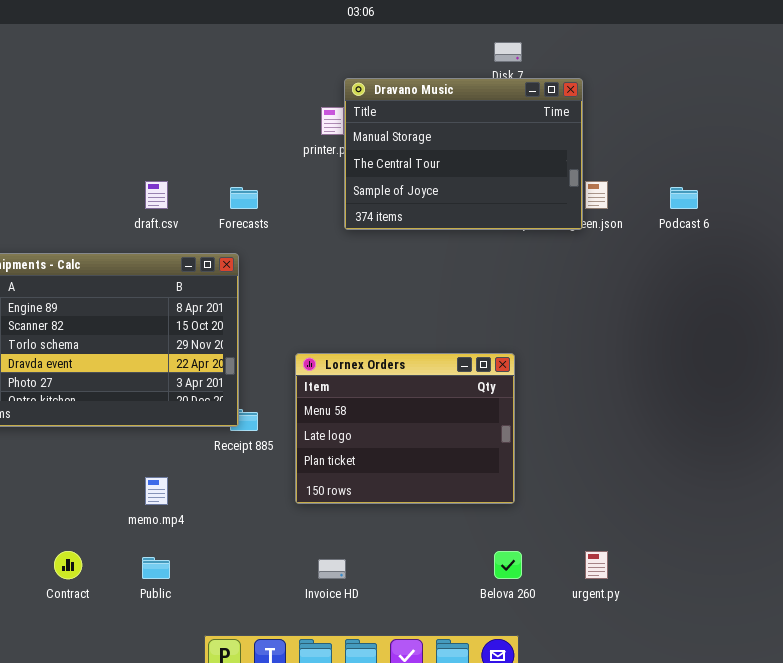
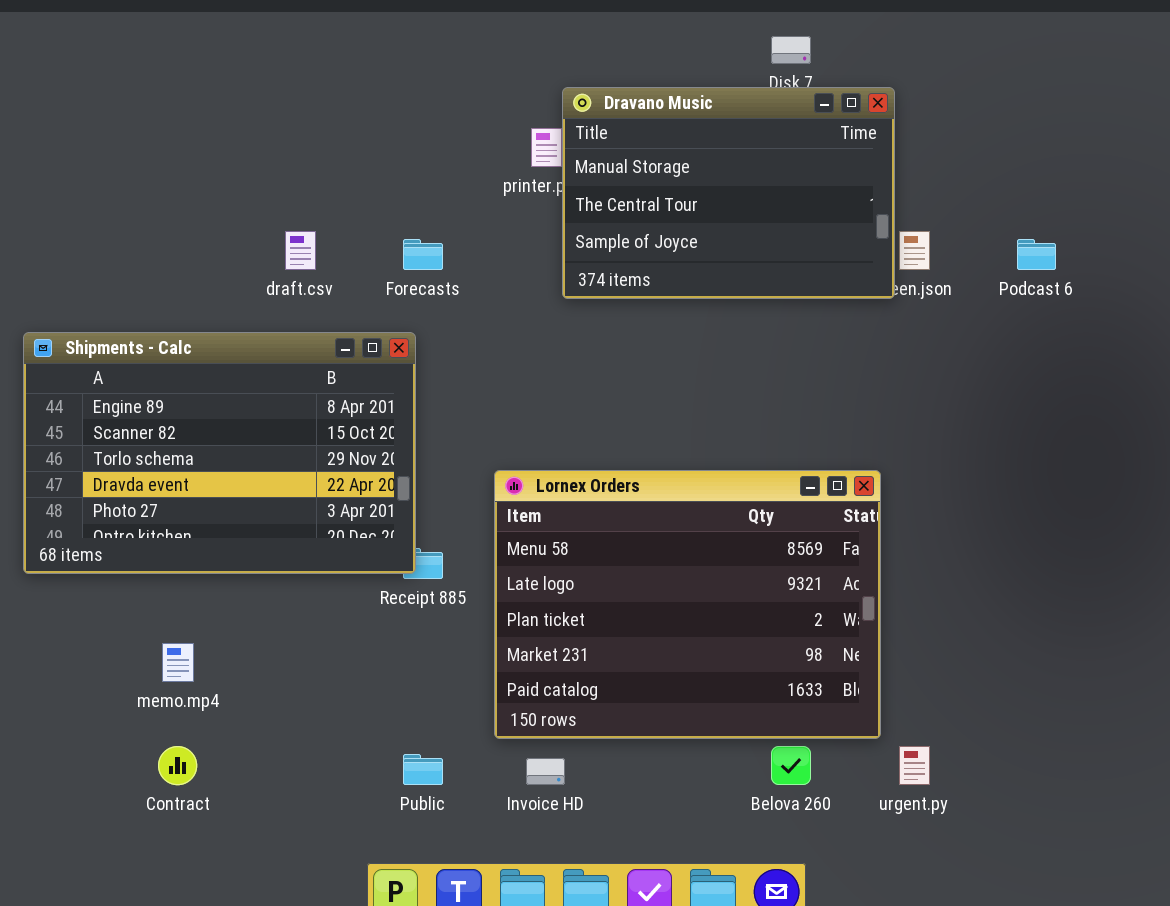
Lornex Orders: [295,353,515,504] -> [494,470,881,739], resized
memo.mp4: [145,477,168,505] -> [162,643,194,682], moved
Public: [142,557,170,579] -> [403,754,443,785], moved

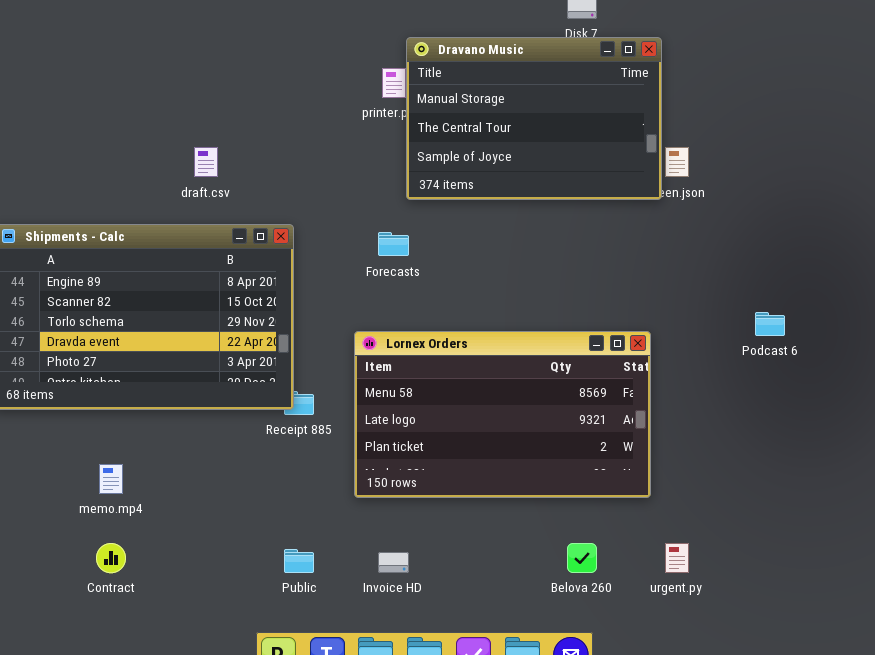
Forecasts: [403,239,443,270] -> [378,232,409,256], moved
Podcast 6: [1017,239,1056,270] -> [755,312,785,336], moved
Lornex Orders: [494,470,881,739] -> [354,331,651,498], resized

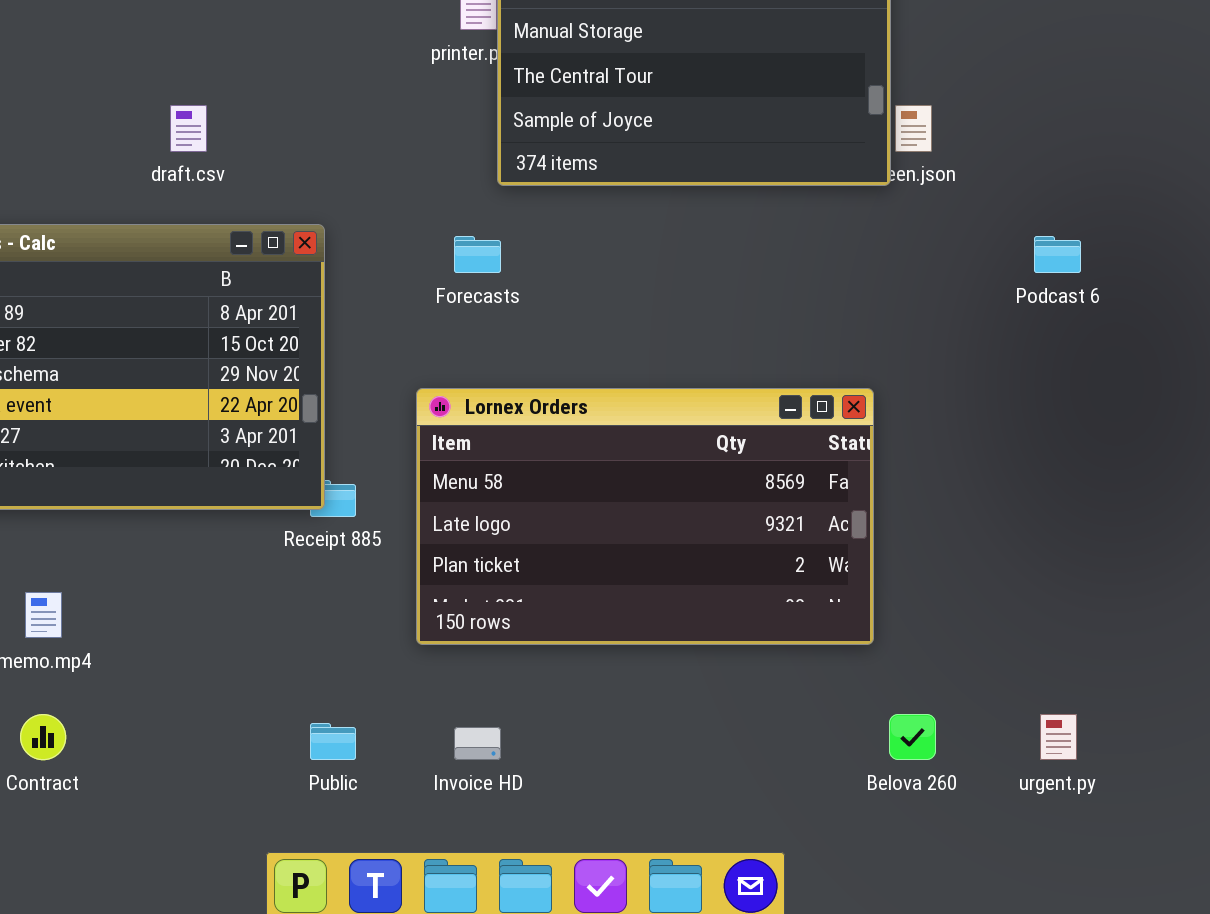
Podcast 6: [755,312,785,336] -> [1034,236,1081,273], moved
Belova 260: [567,543,597,573] -> [889,714,936,760], moved
urgent.py: [665,543,689,573] -> [1040,714,1077,760], moved

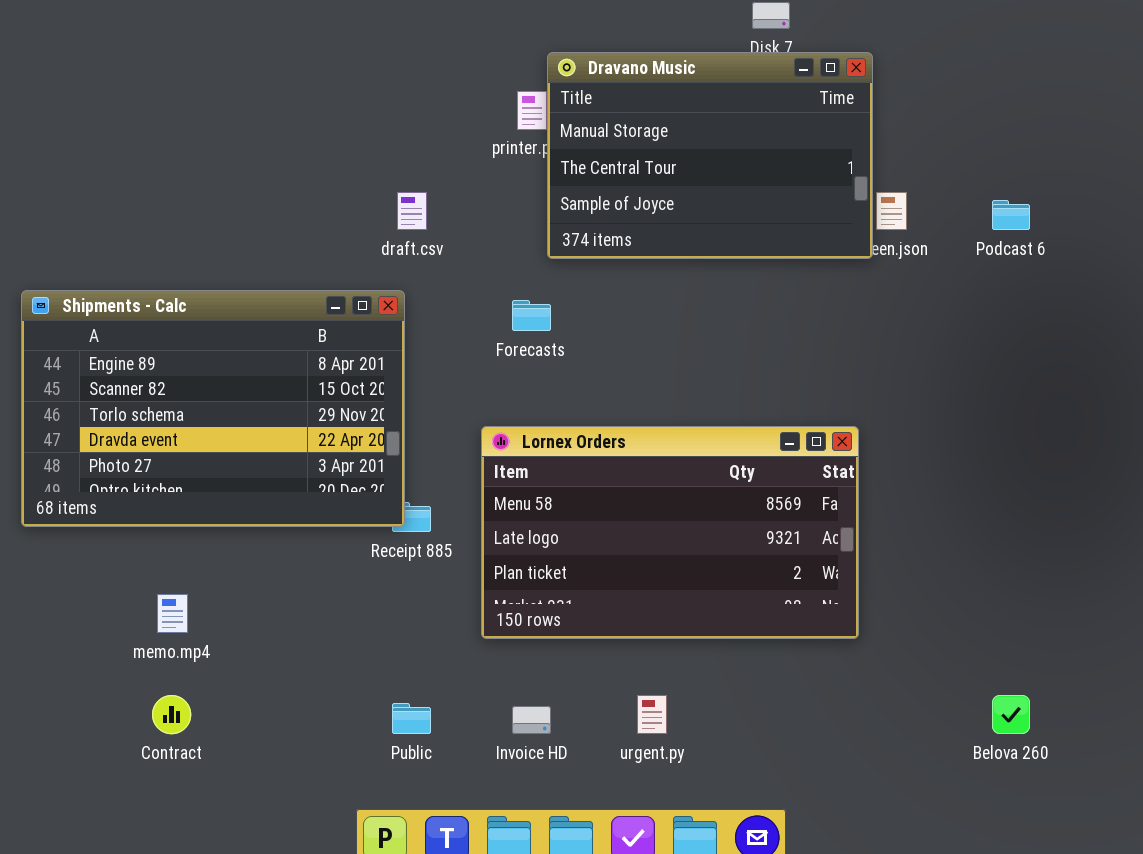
draft.csv: [170,105,207,152] -> [397,192,427,230], moved
Podcast 6: [1034,236,1081,273] -> [992,200,1030,230], moved
Belova 260: [889,714,936,760] -> [992,695,1030,734], moved
urgent.py: [1040,714,1077,760] -> [637,695,667,734], moved

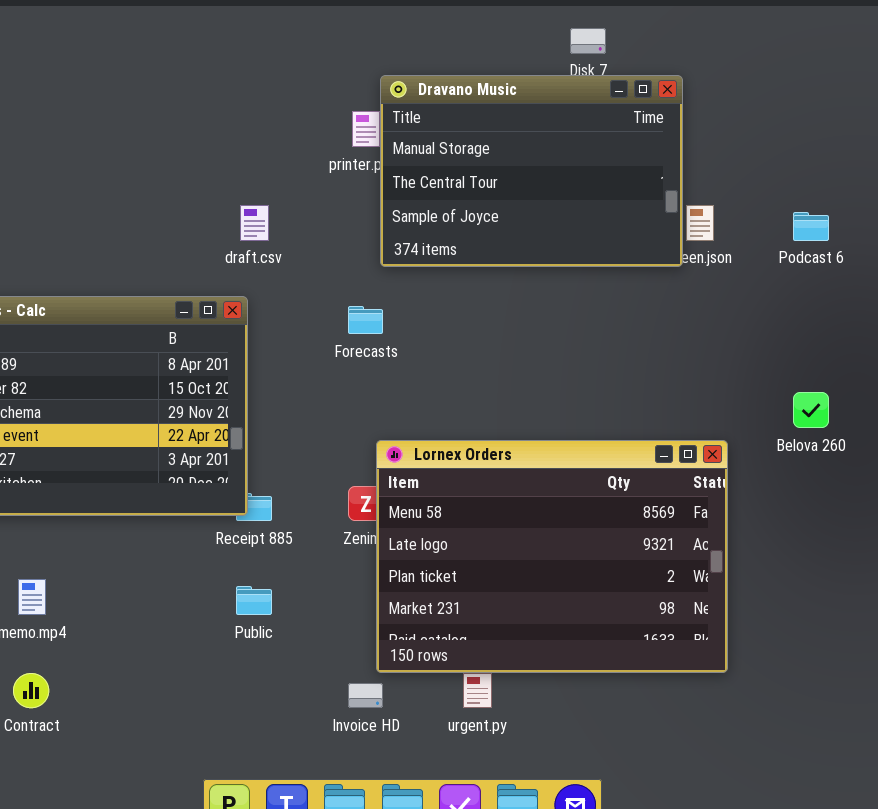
Lornex Orders: [481,426,859,639] -> [376,440,728,673], moved, resized
Belova 260: [992,695,1030,734] -> [793,392,829,428], moved
Public: [392,703,431,734] -> [236,586,272,615], moved

